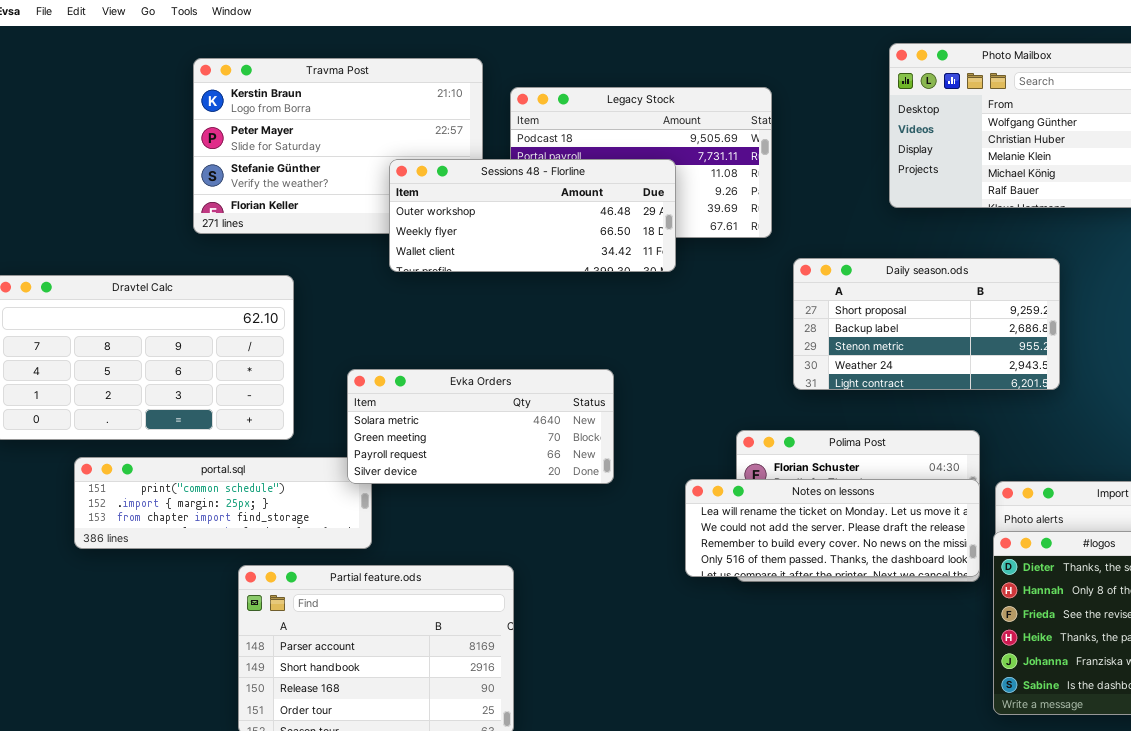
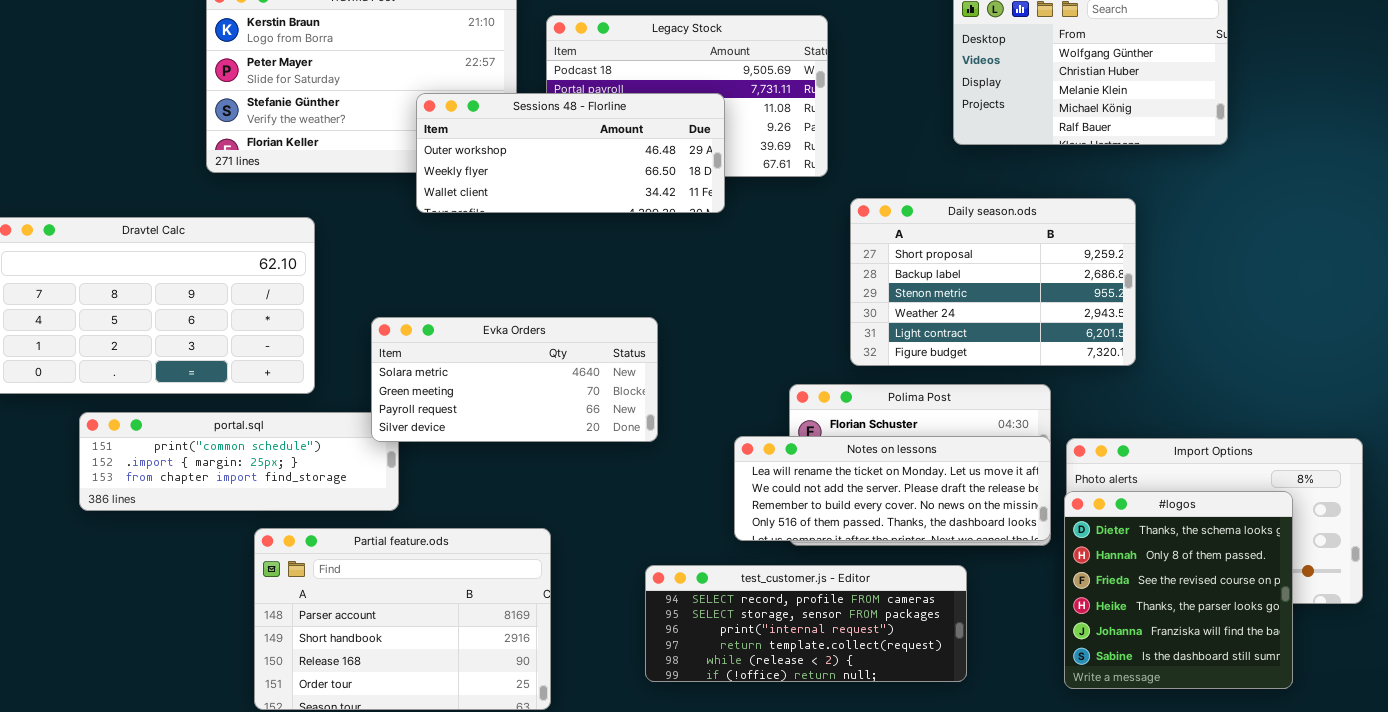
Daily season.ods: [793,258,1060,390] -> [850,198,1136,366], resized
test_customer.js - Editor: none -> [645,565,967,682], opened

